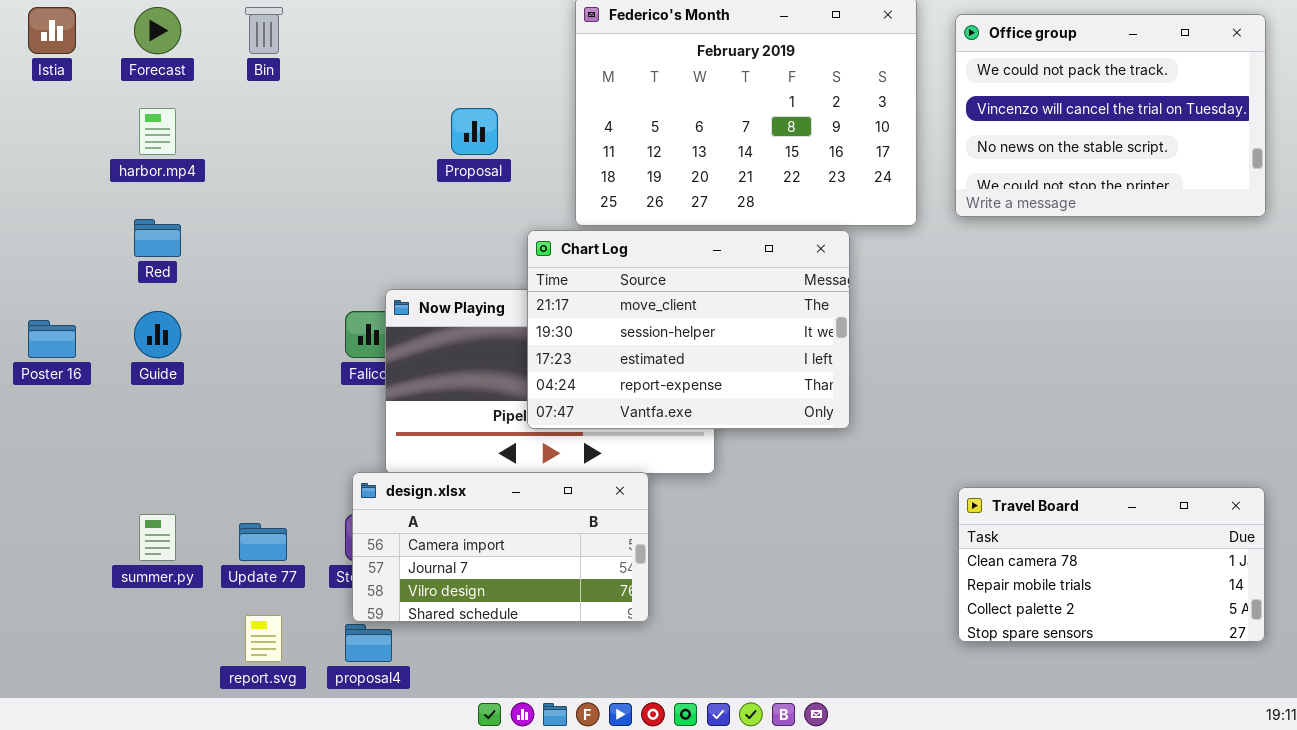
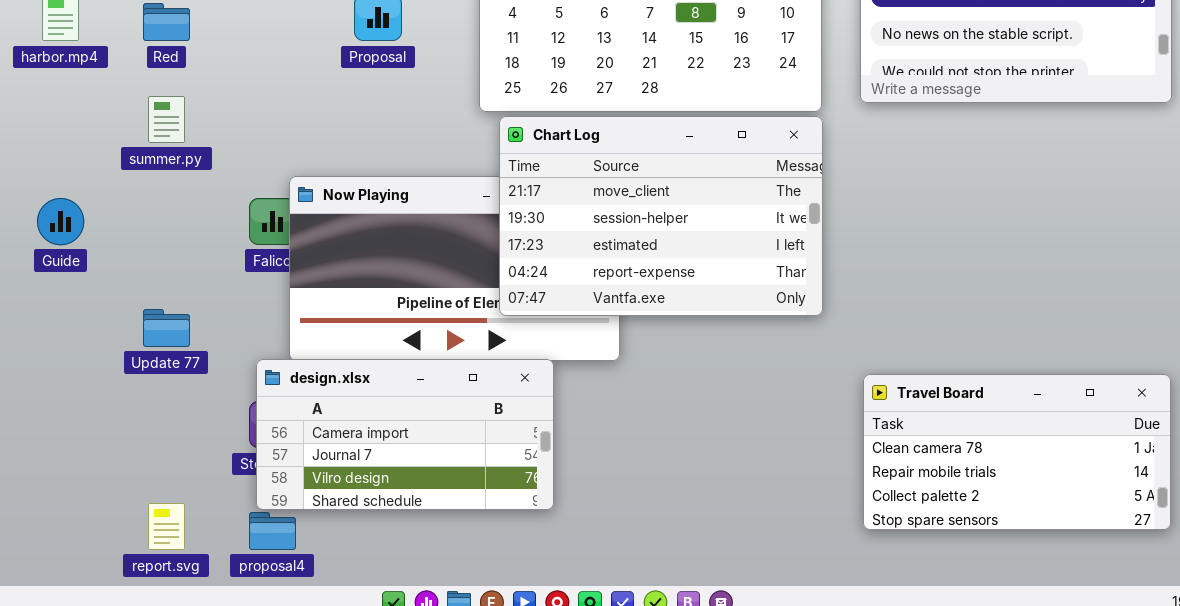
Red: [134,219,181,257] -> [143,3,190,41], moved
Chart Log: [527,230,850,429] -> [499,116,823,316], moved
summer.py: [139,514,176,561] -> [148,96,185,143], moved
Update 77: [239,523,287,561] -> [143,309,190,347], moved

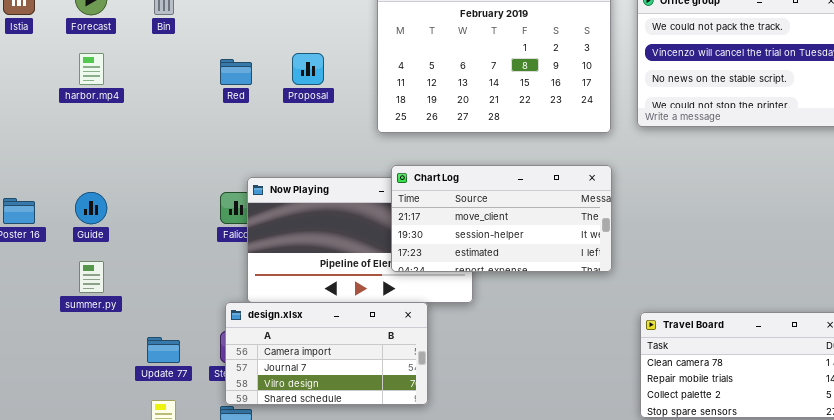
Red: [143,3,190,41] -> [220,59,252,85], moved
summer.py: [148,96,185,143] -> [79,261,104,293], moved
Chart Log: [499,116,823,316] -> [391,165,612,272], resized
Update 77: [143,309,190,347] -> [147,337,180,363], moved

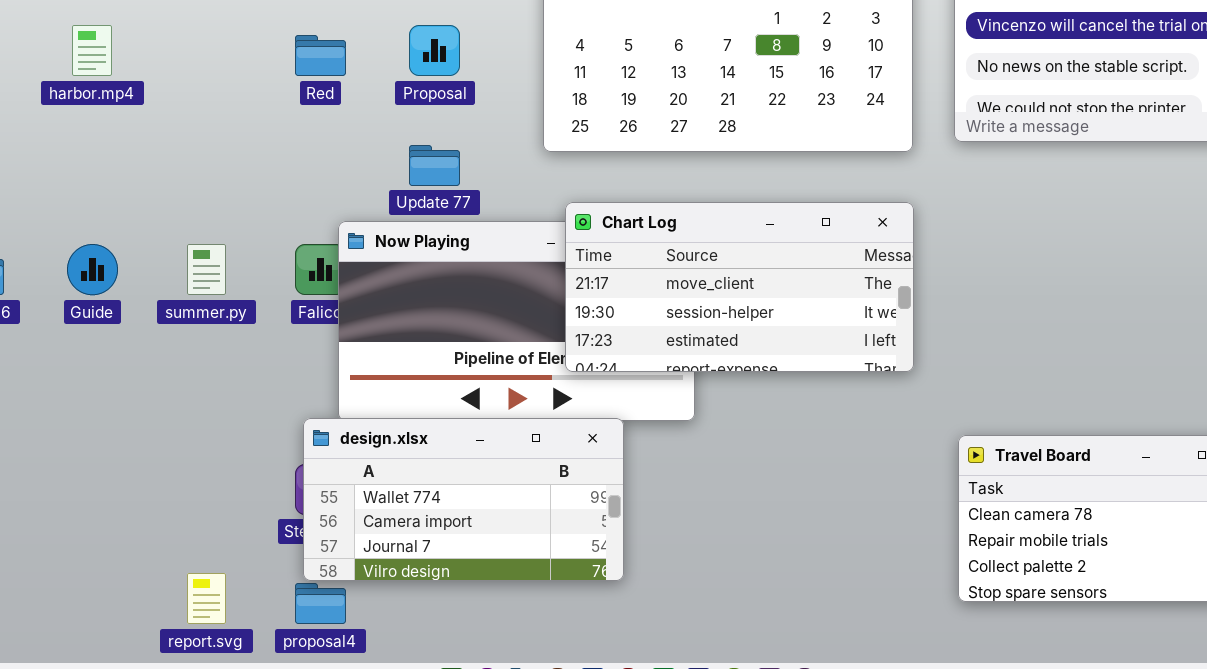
summer.py: [79,261,104,293] -> [187,244,226,295], moved
design.xlsx: [225,302,428,405] -> [303,418,624,581], scrolled up 1 row
Update 77: [147,337,180,363] -> [409,145,460,186], moved

